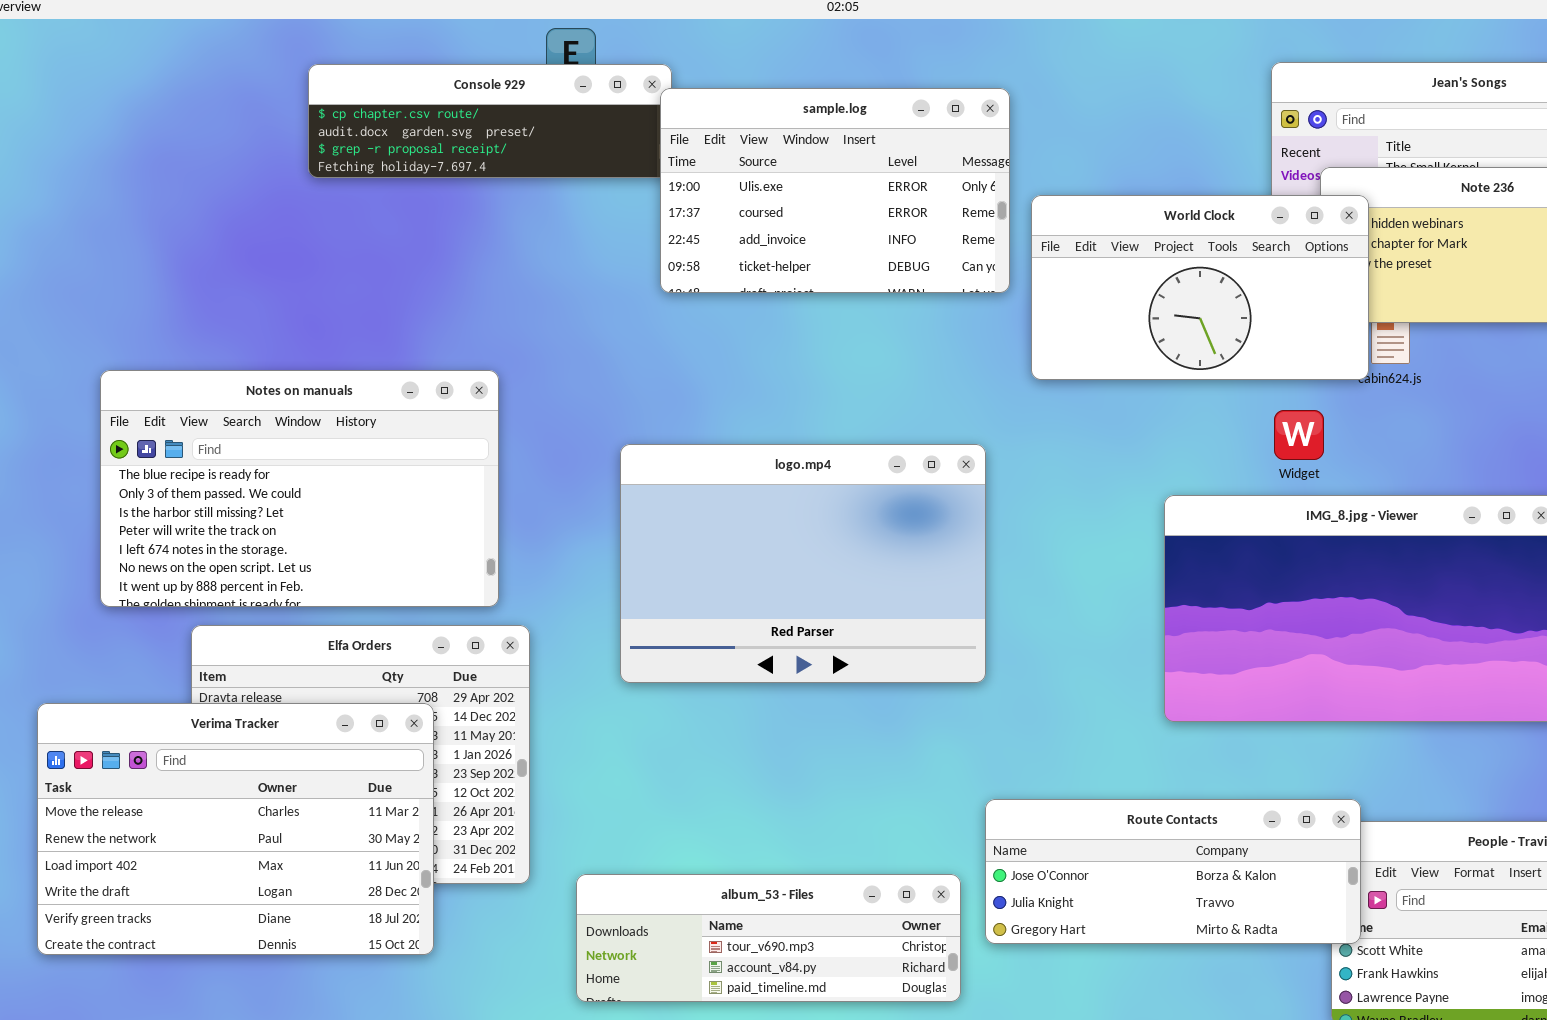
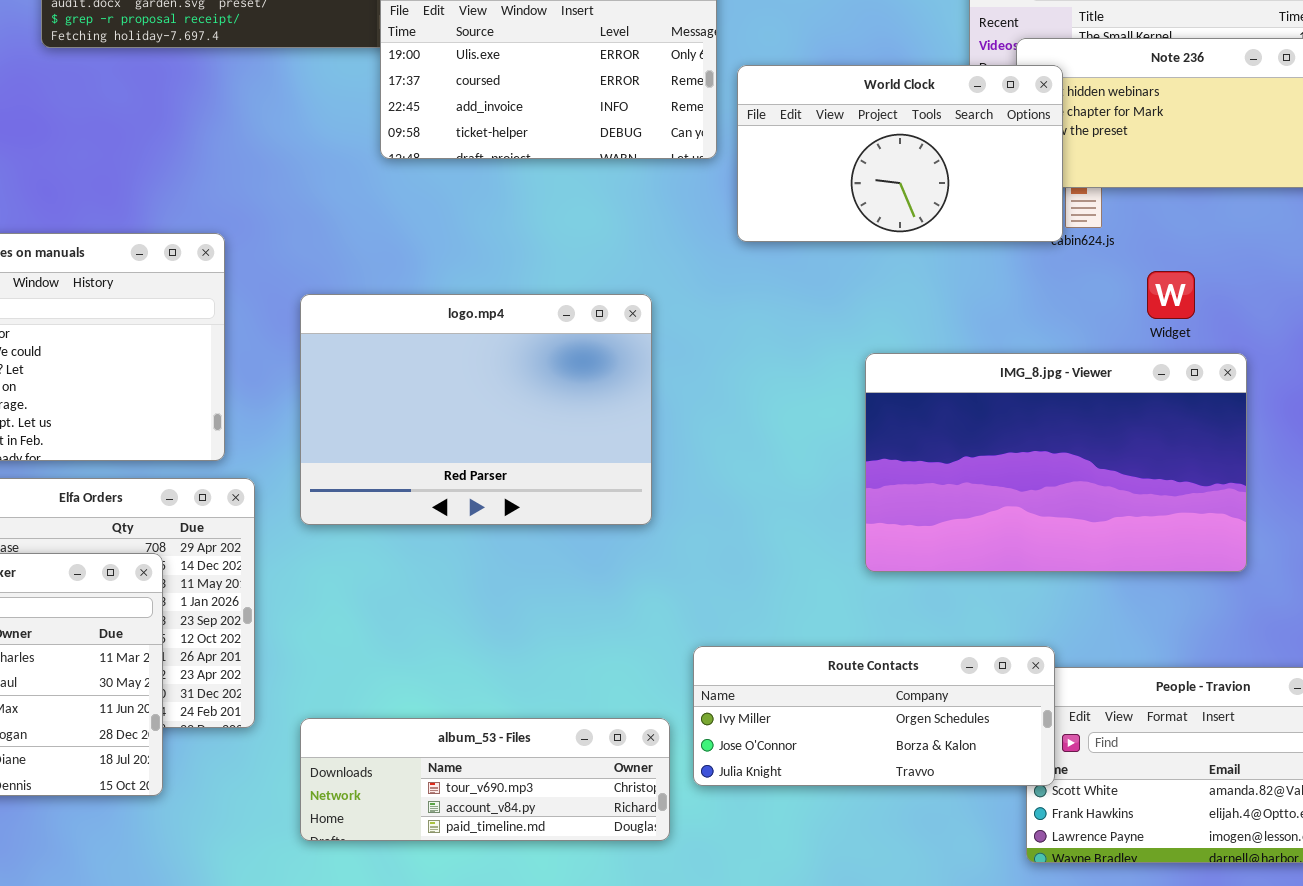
Widget: [1274,410,1324,460] -> [1147,271,1195,319], moved
logo.mp4: [620,444,986,683] -> [300,294,652,525], moved
Route Contacts: [985,799,1361,944] -> [693,646,1055,786], scrolled up 1 row

